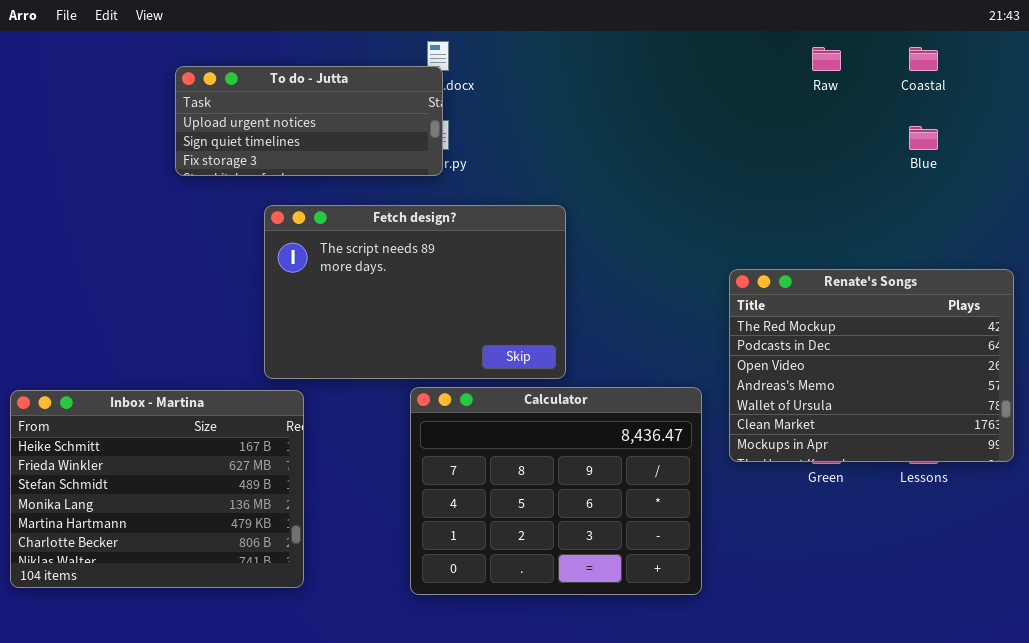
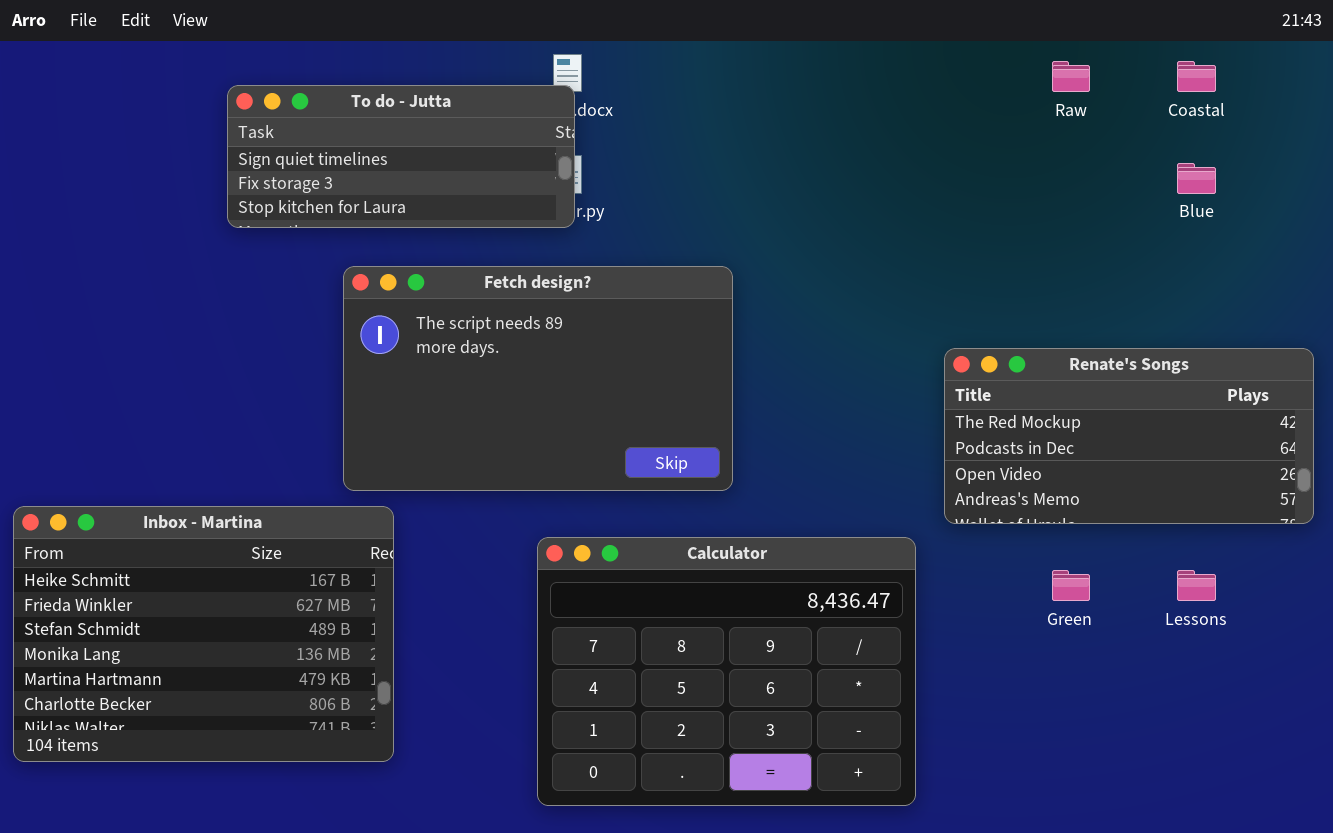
To do - Jutta: [175,66,443,176] -> [227,85,575,228], scrolled down 1 row
Renate's Songs: [729,269,1014,462] -> [944,348,1314,524], resized
Calculator: [410,387,702,595] -> [537,537,916,806], moved

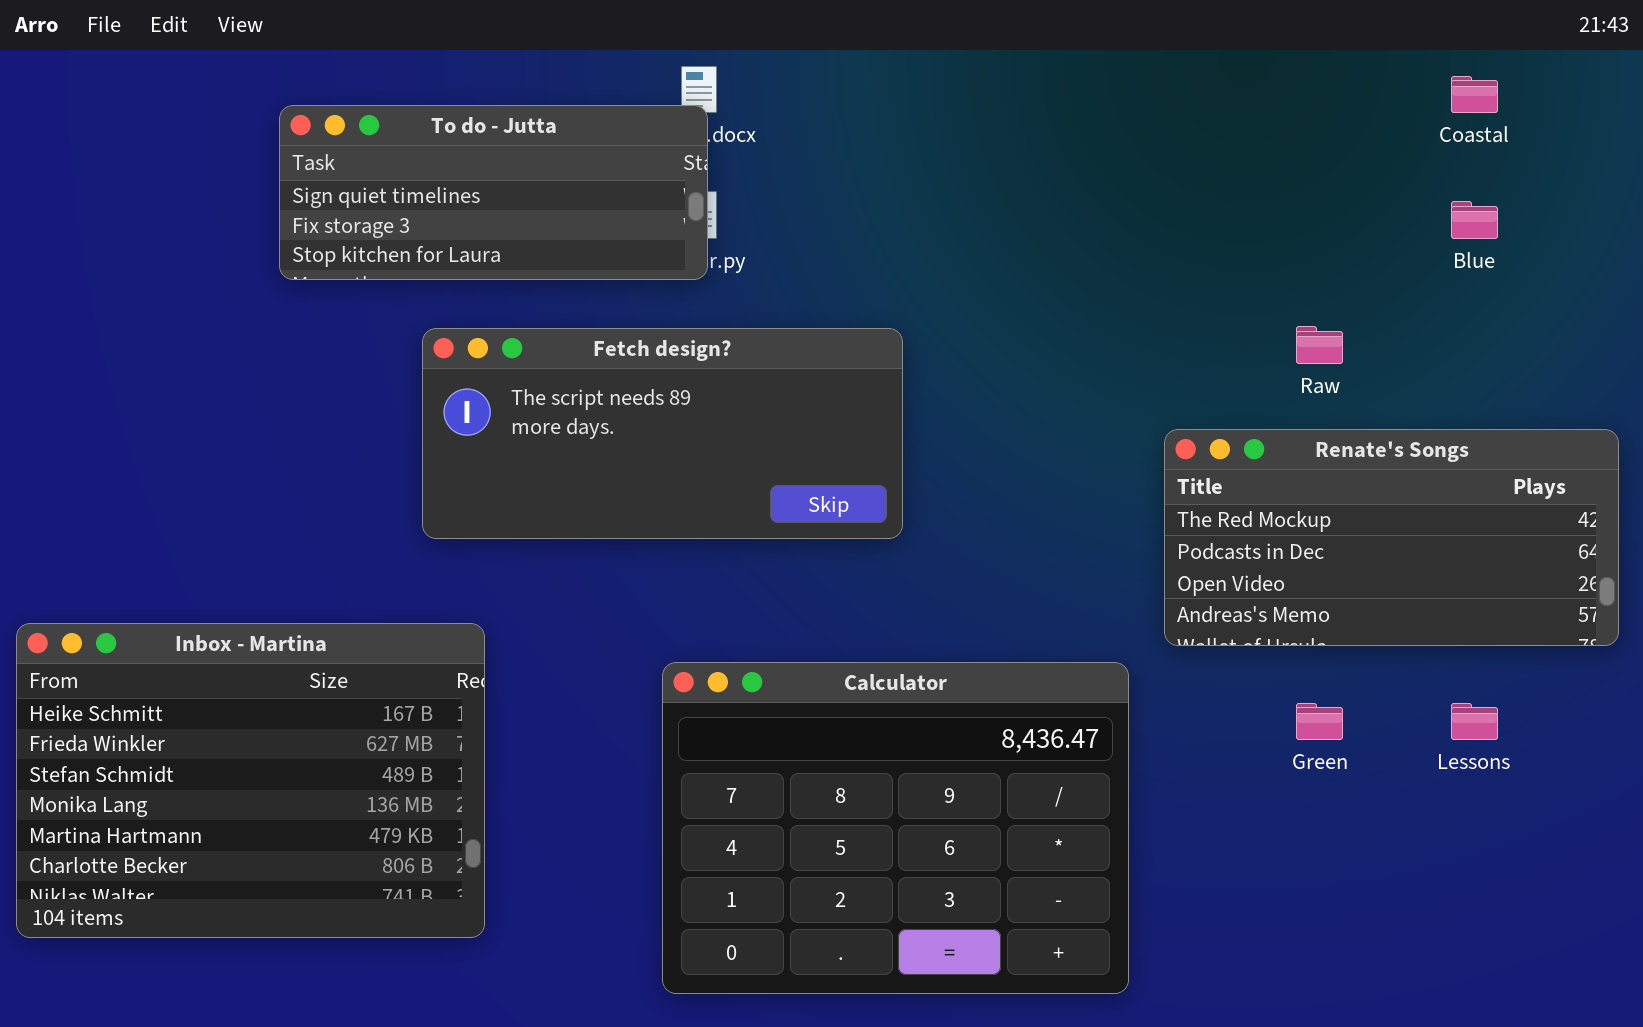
Raw: [1052,61,1090,92] -> [1296,326,1343,364], moved
Fetch design?: [343,266,733,491] -> [422,328,903,539], resized

